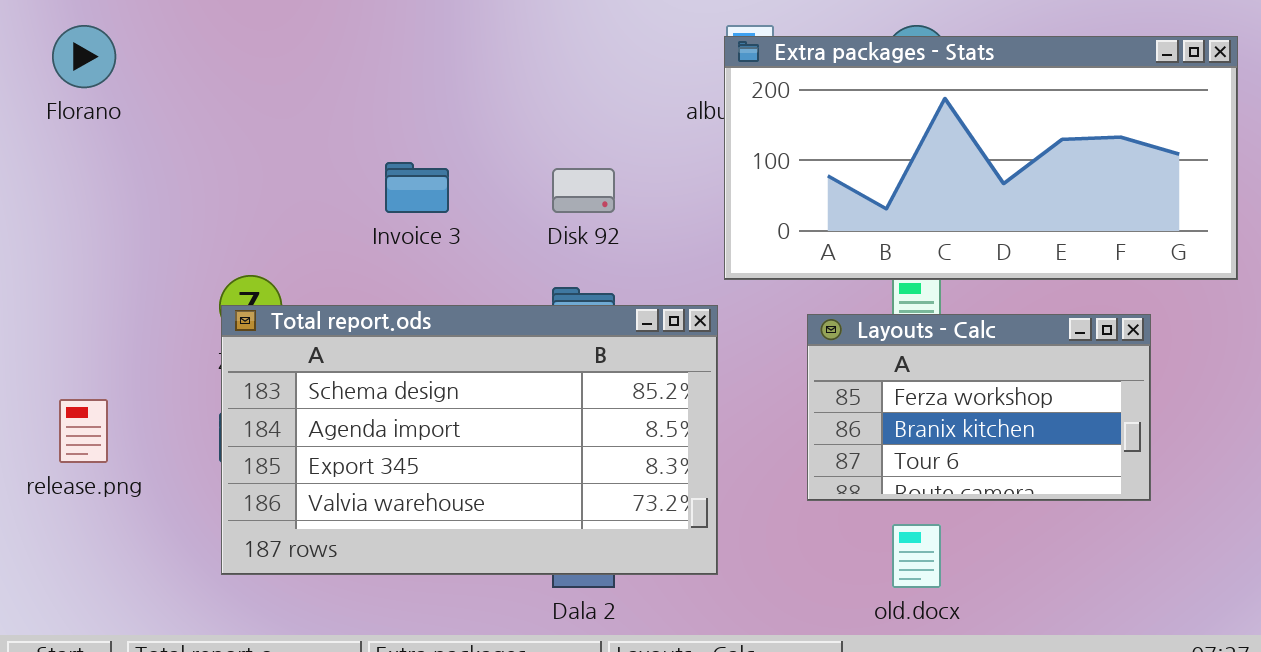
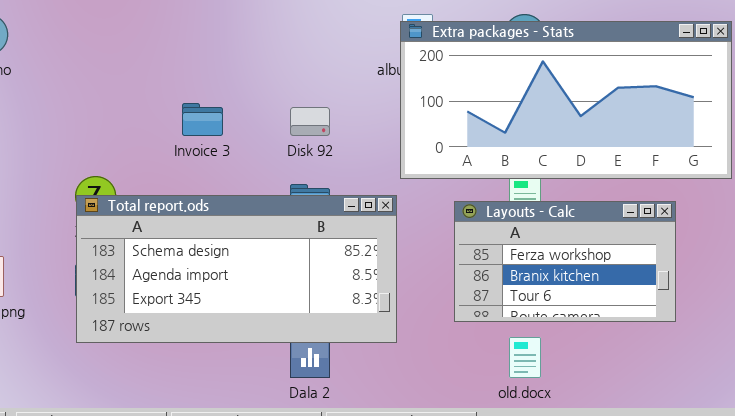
Total report.ods: [221,305,718,575] -> [76,195,397,343], resized

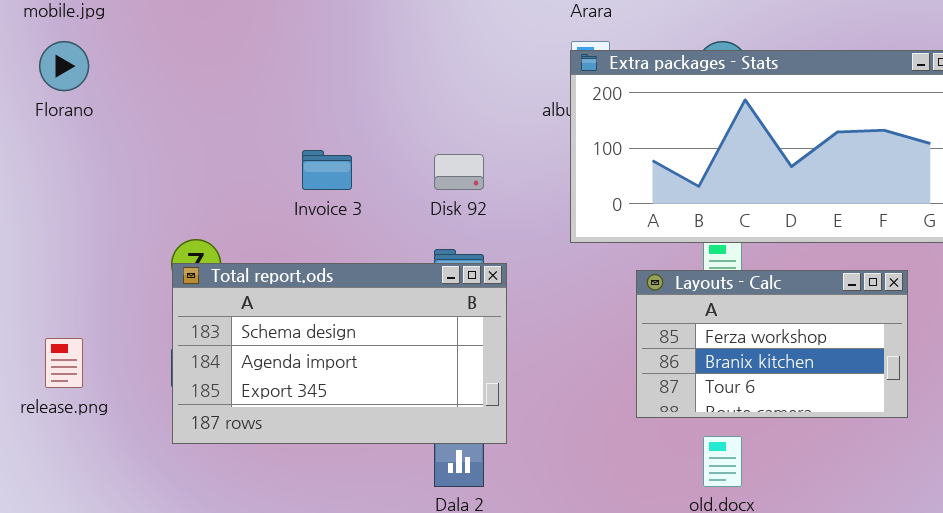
Total report.ods: [76,195,397,343] -> [172,263,507,444], resized

